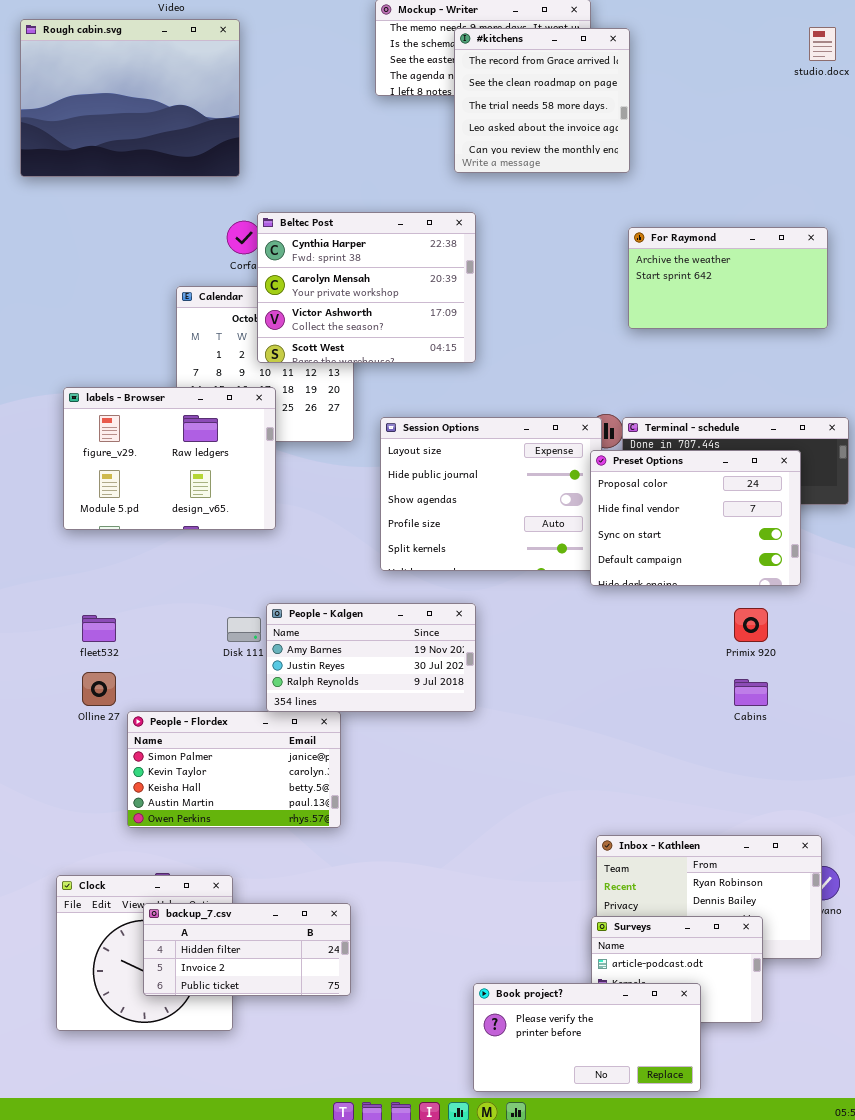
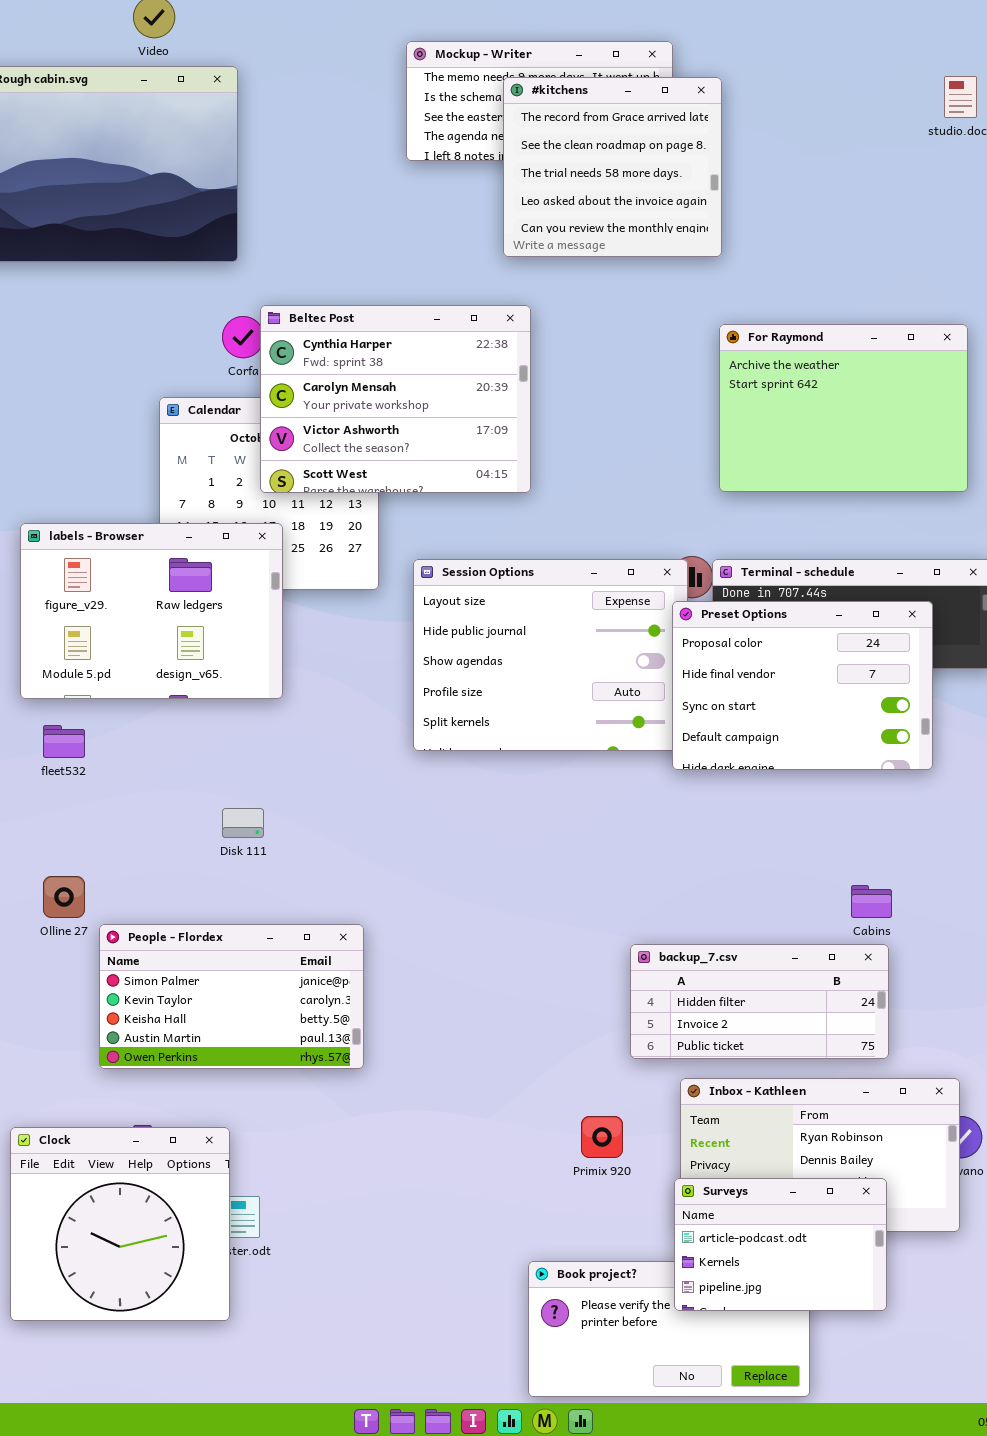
For Raymond: [628,227,828,329] -> [719,324,968,492], resized
People - Kalgen: [266,603,476,712] -> none, closed
Primix 920: [734,608,768,642] -> [581,1116,623,1158], moved
fleet532: [82,615,116,642] -> [43,725,85,758], moved
backup_7.csv: [143,903,351,996] -> [630,944,889,1059], moved
Surveys: [591,916,763,1023] -> [674,1178,887,1311], raised

